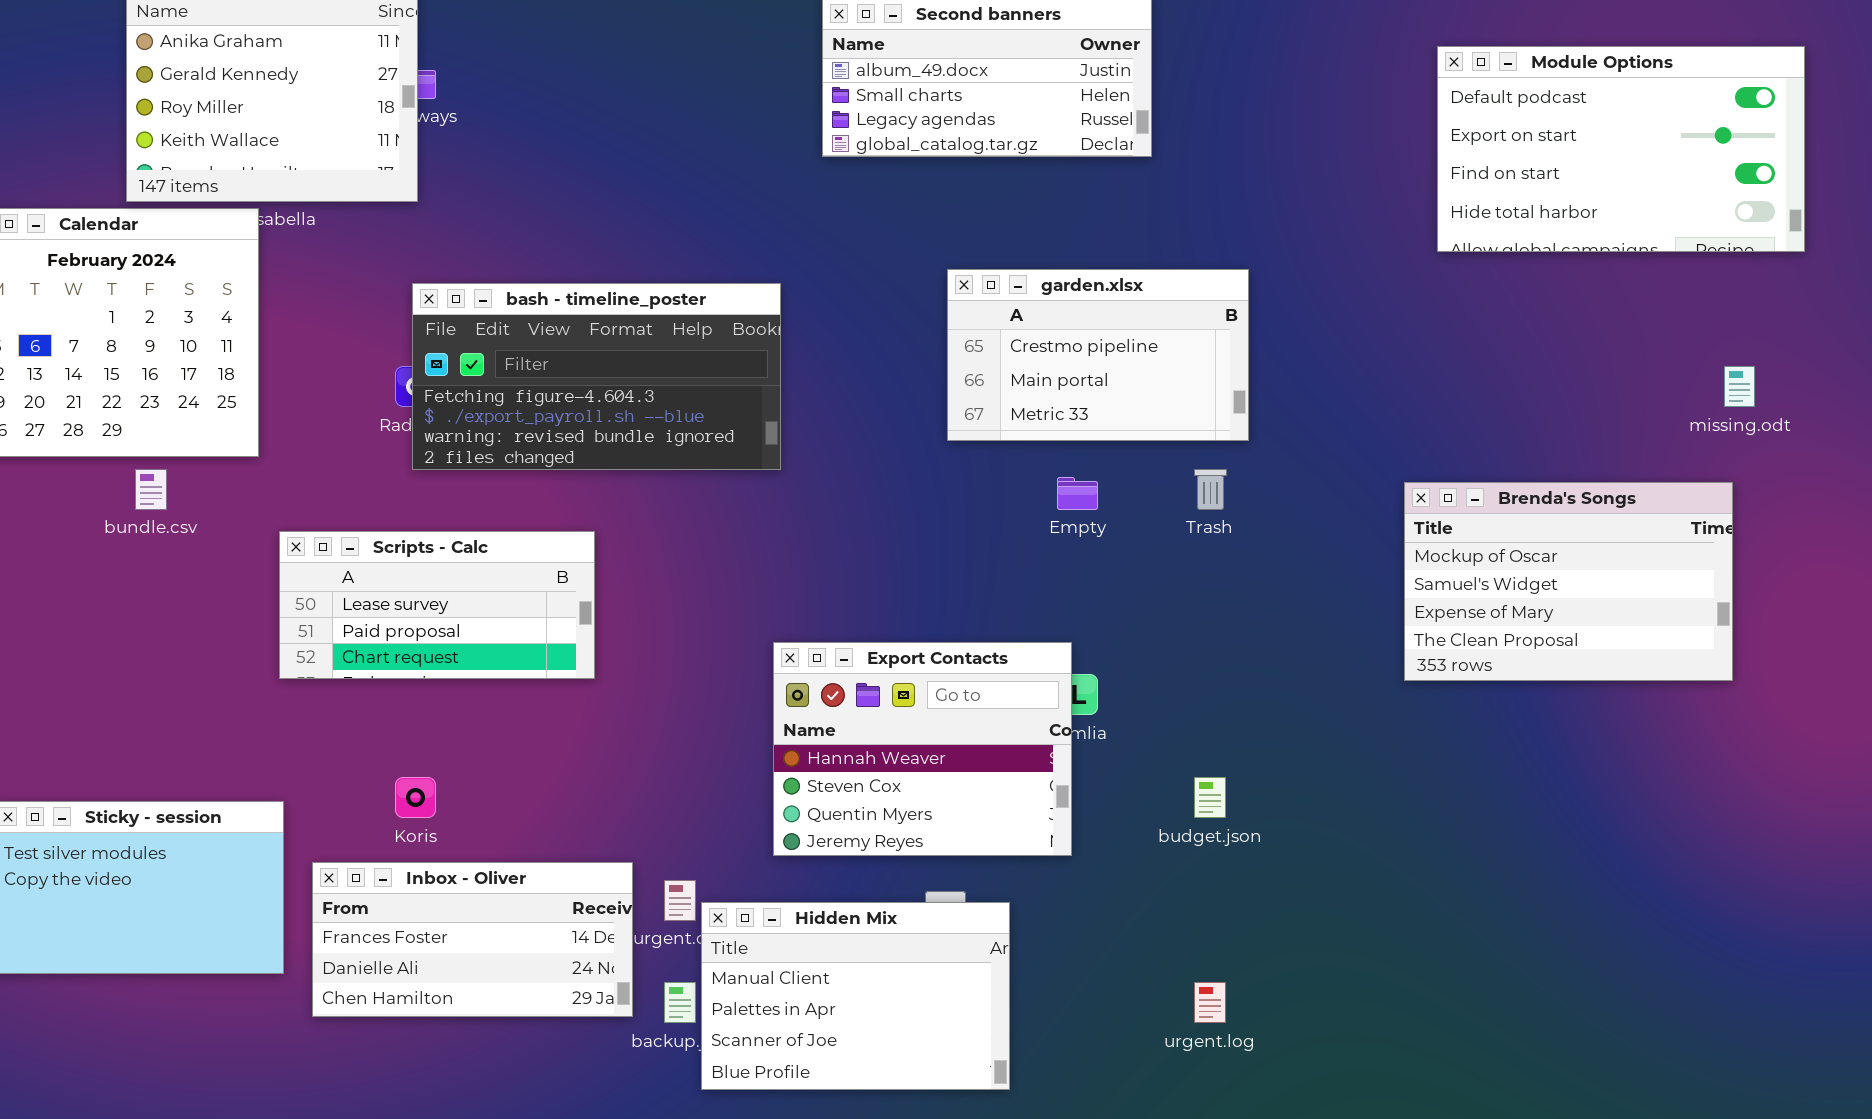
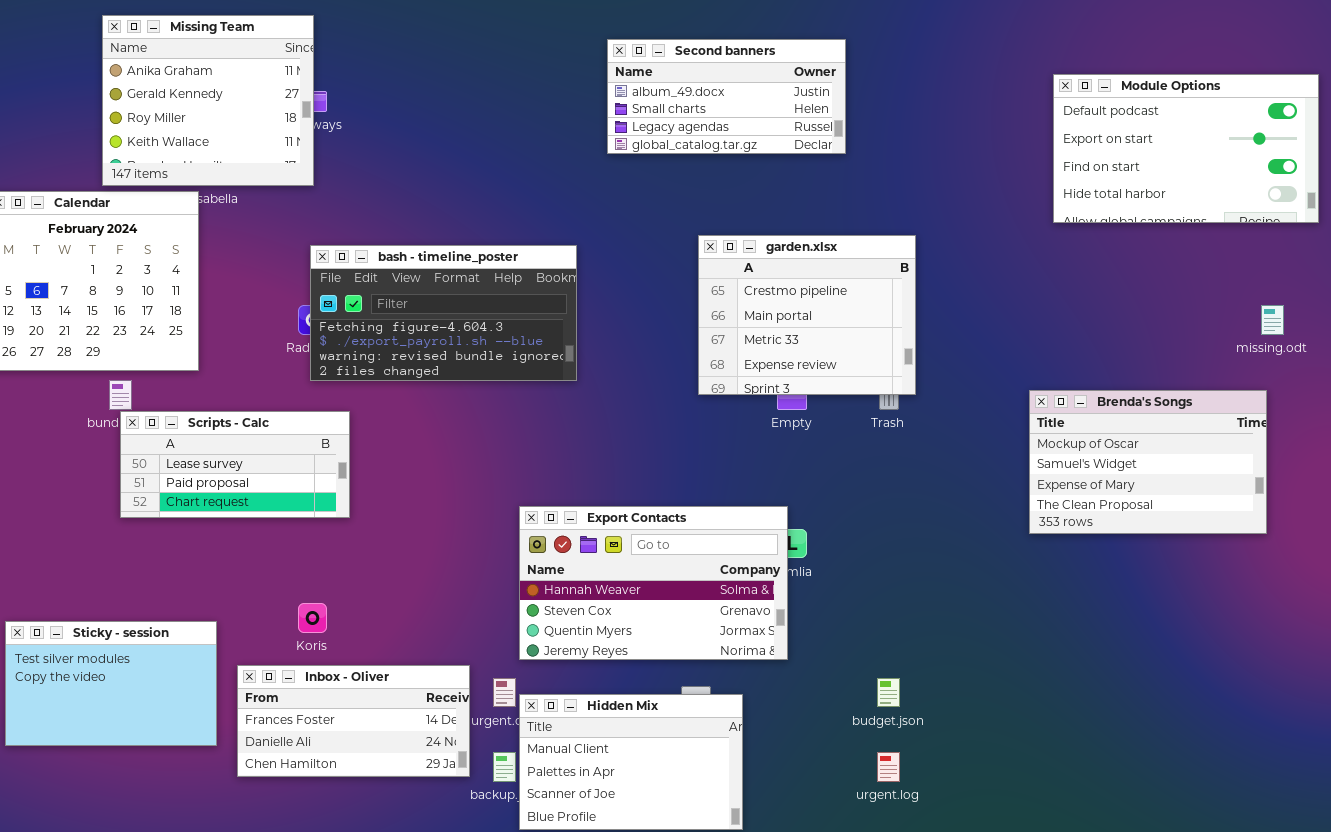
garden.xlsx: [947,269,1249,441] -> [698,235,916,395], resized
Scripts - Calc: [279,531,595,679] -> [120,411,350,518], moved
Export Contacts: [773,642,1072,856] -> [519,506,788,660], resized
budget.json: [1194,777,1226,818] -> [877,678,900,707], moved

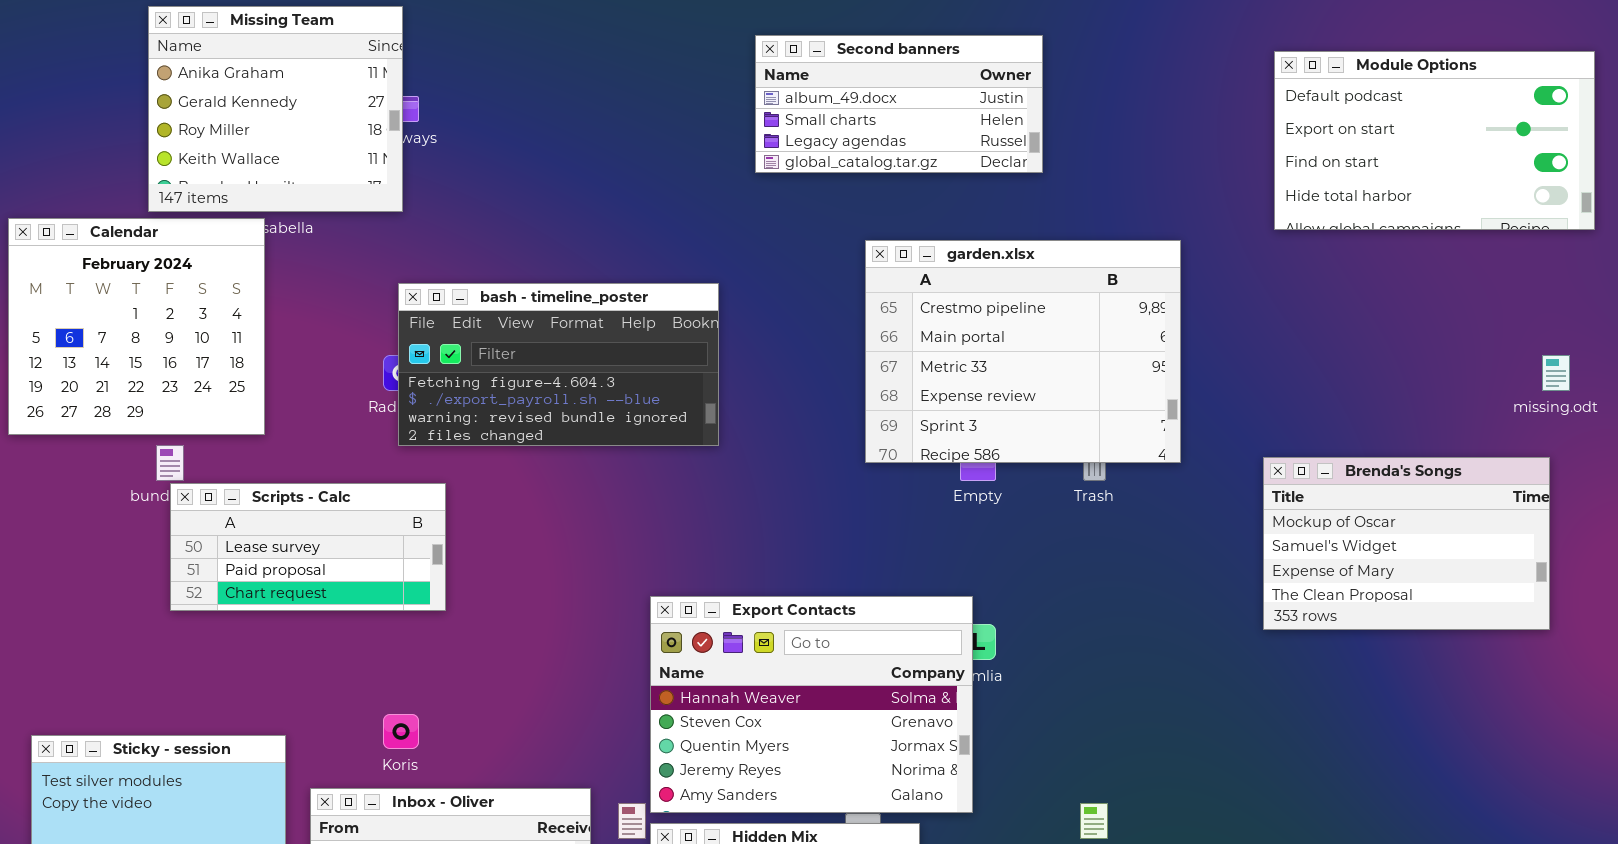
Module Options: [1053,74,1319,223] -> [1274,51,1595,230], moved
garden.xlsx: [698,235,916,395] -> [865,240,1181,463], resized
Export Contacts: [519,506,788,660] -> [650,596,973,813], resized

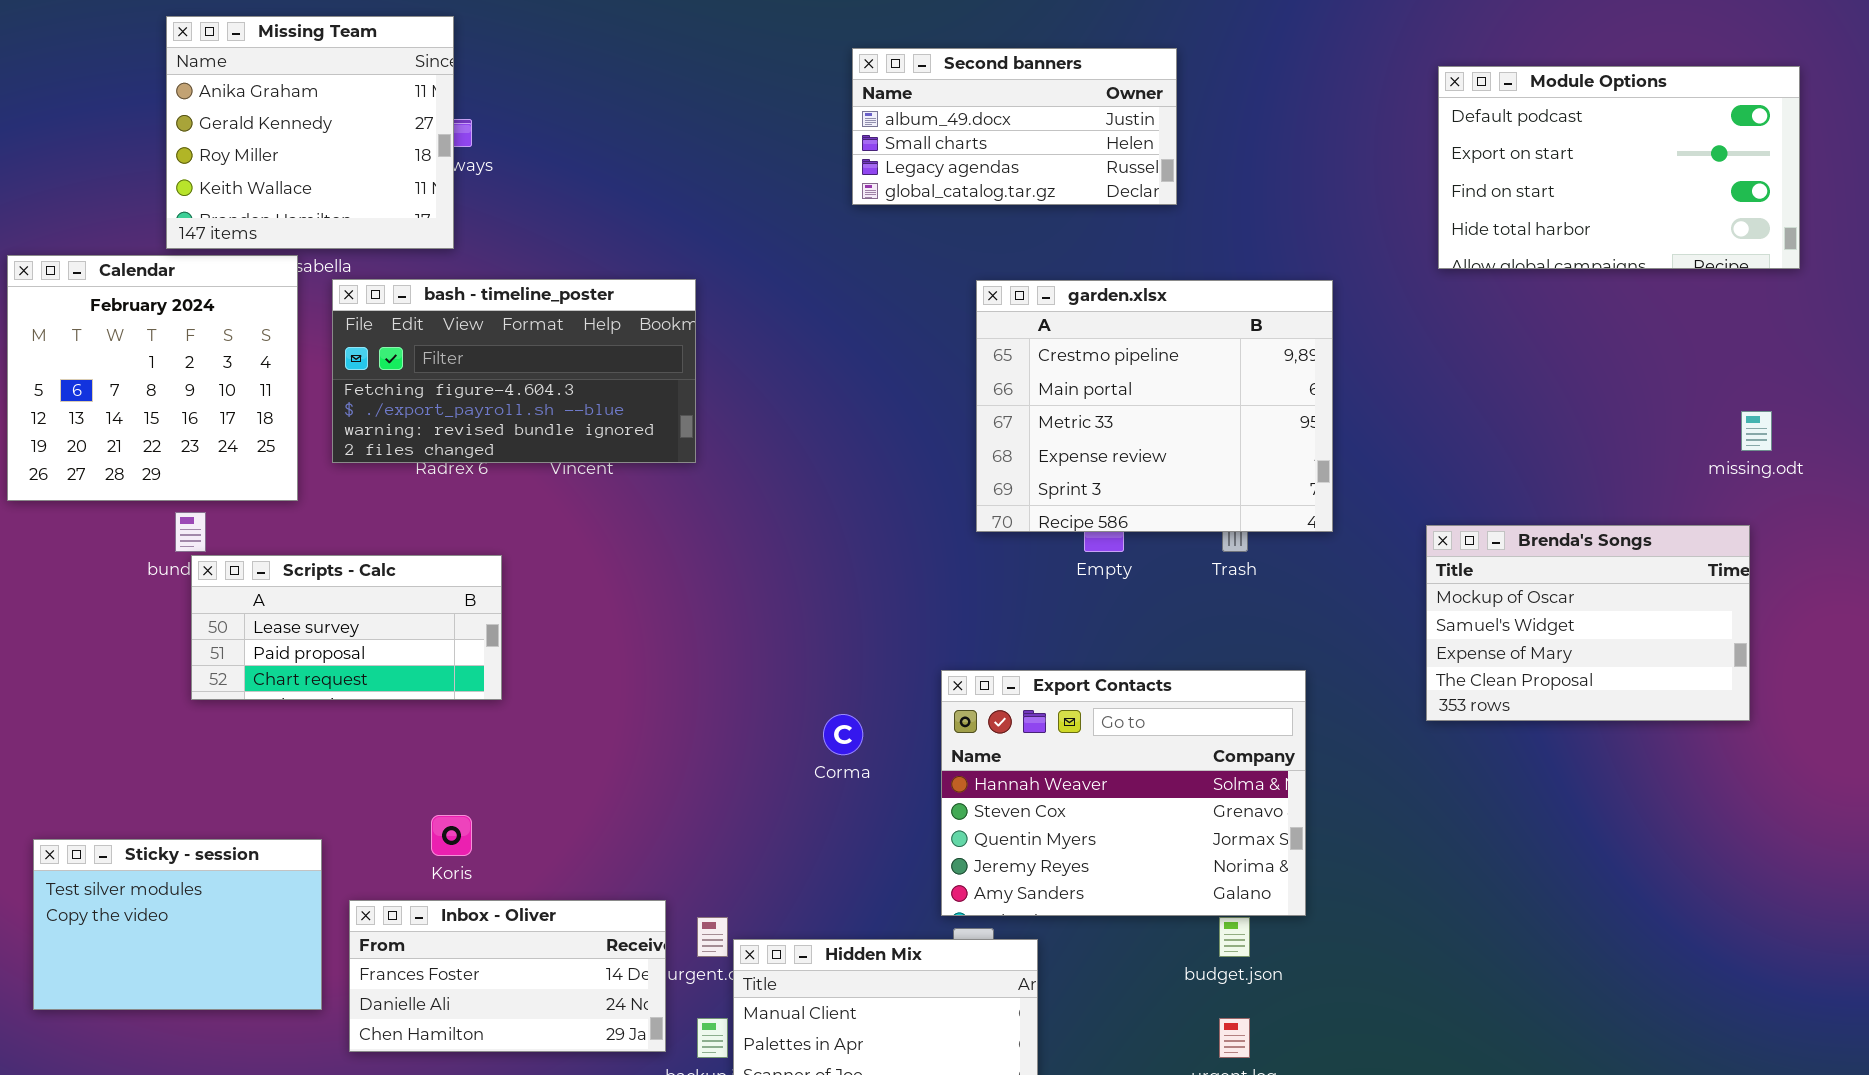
bash - timeline_poster: [398,283,719,446] -> [332,279,696,463], moved
Export Contacts: [650,596,973,813] -> [941,670,1306,916], moved

